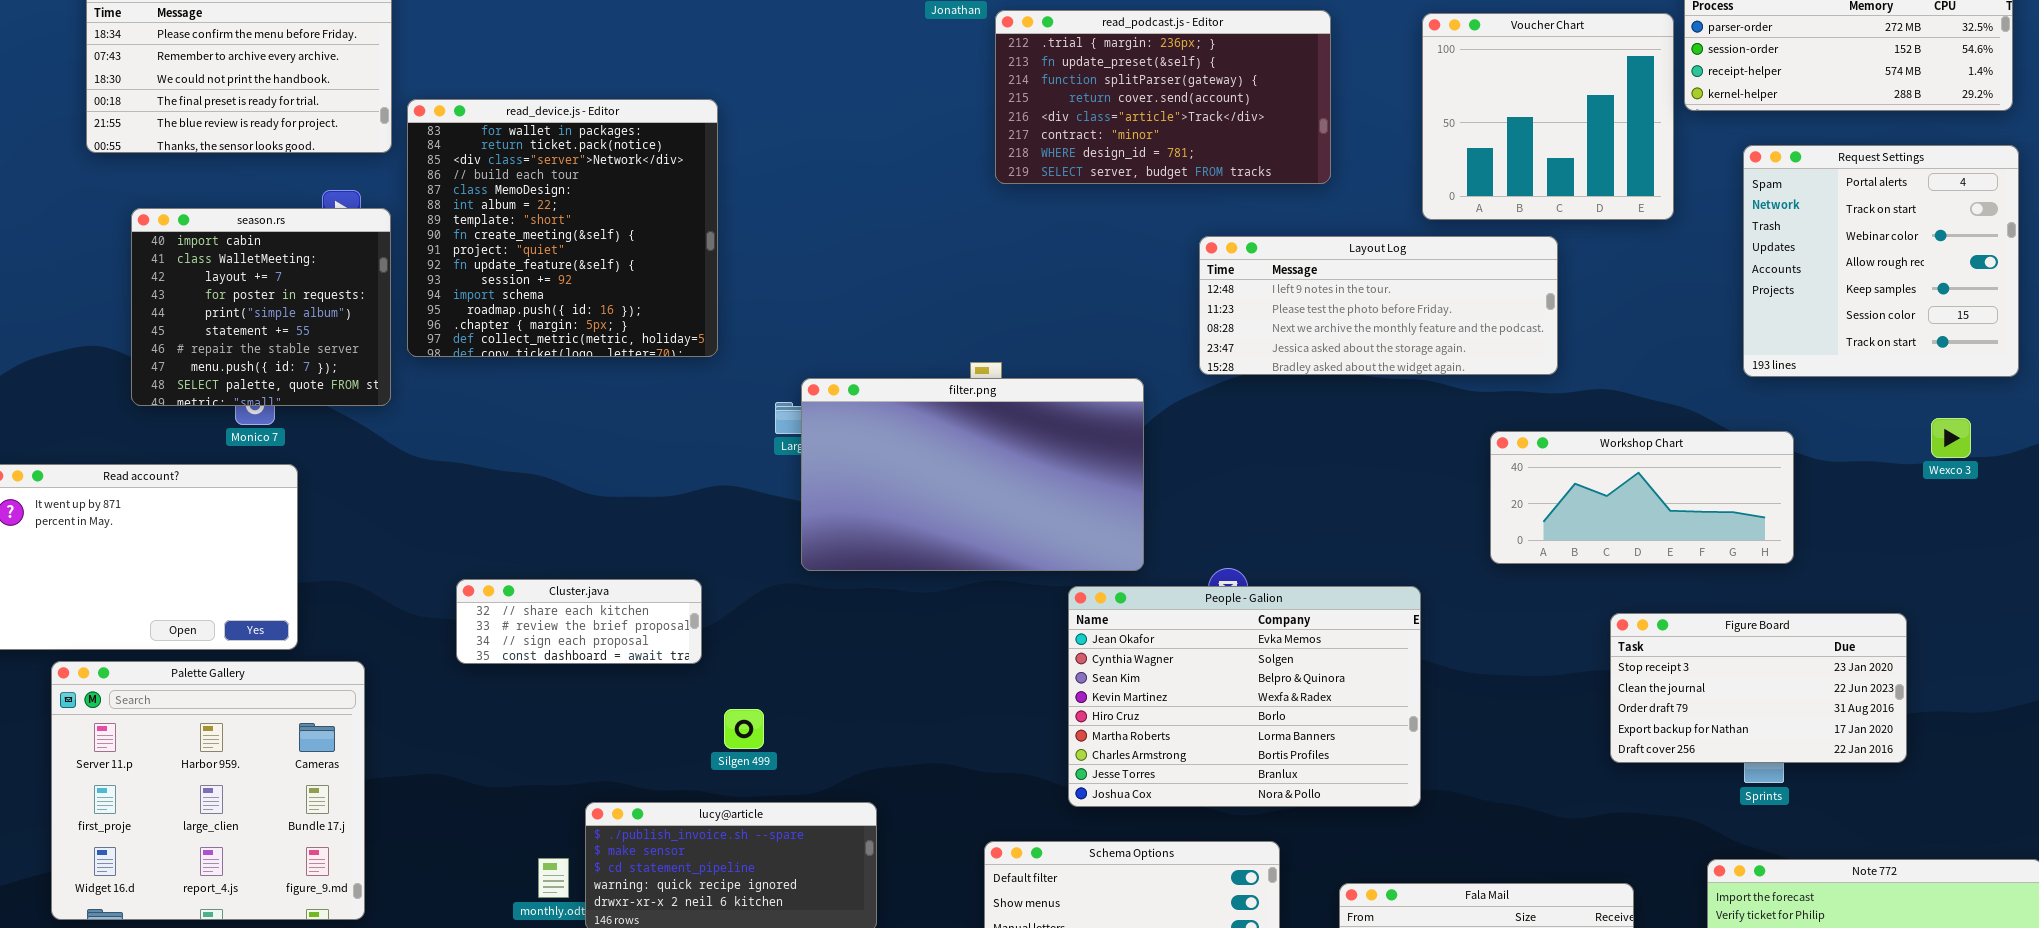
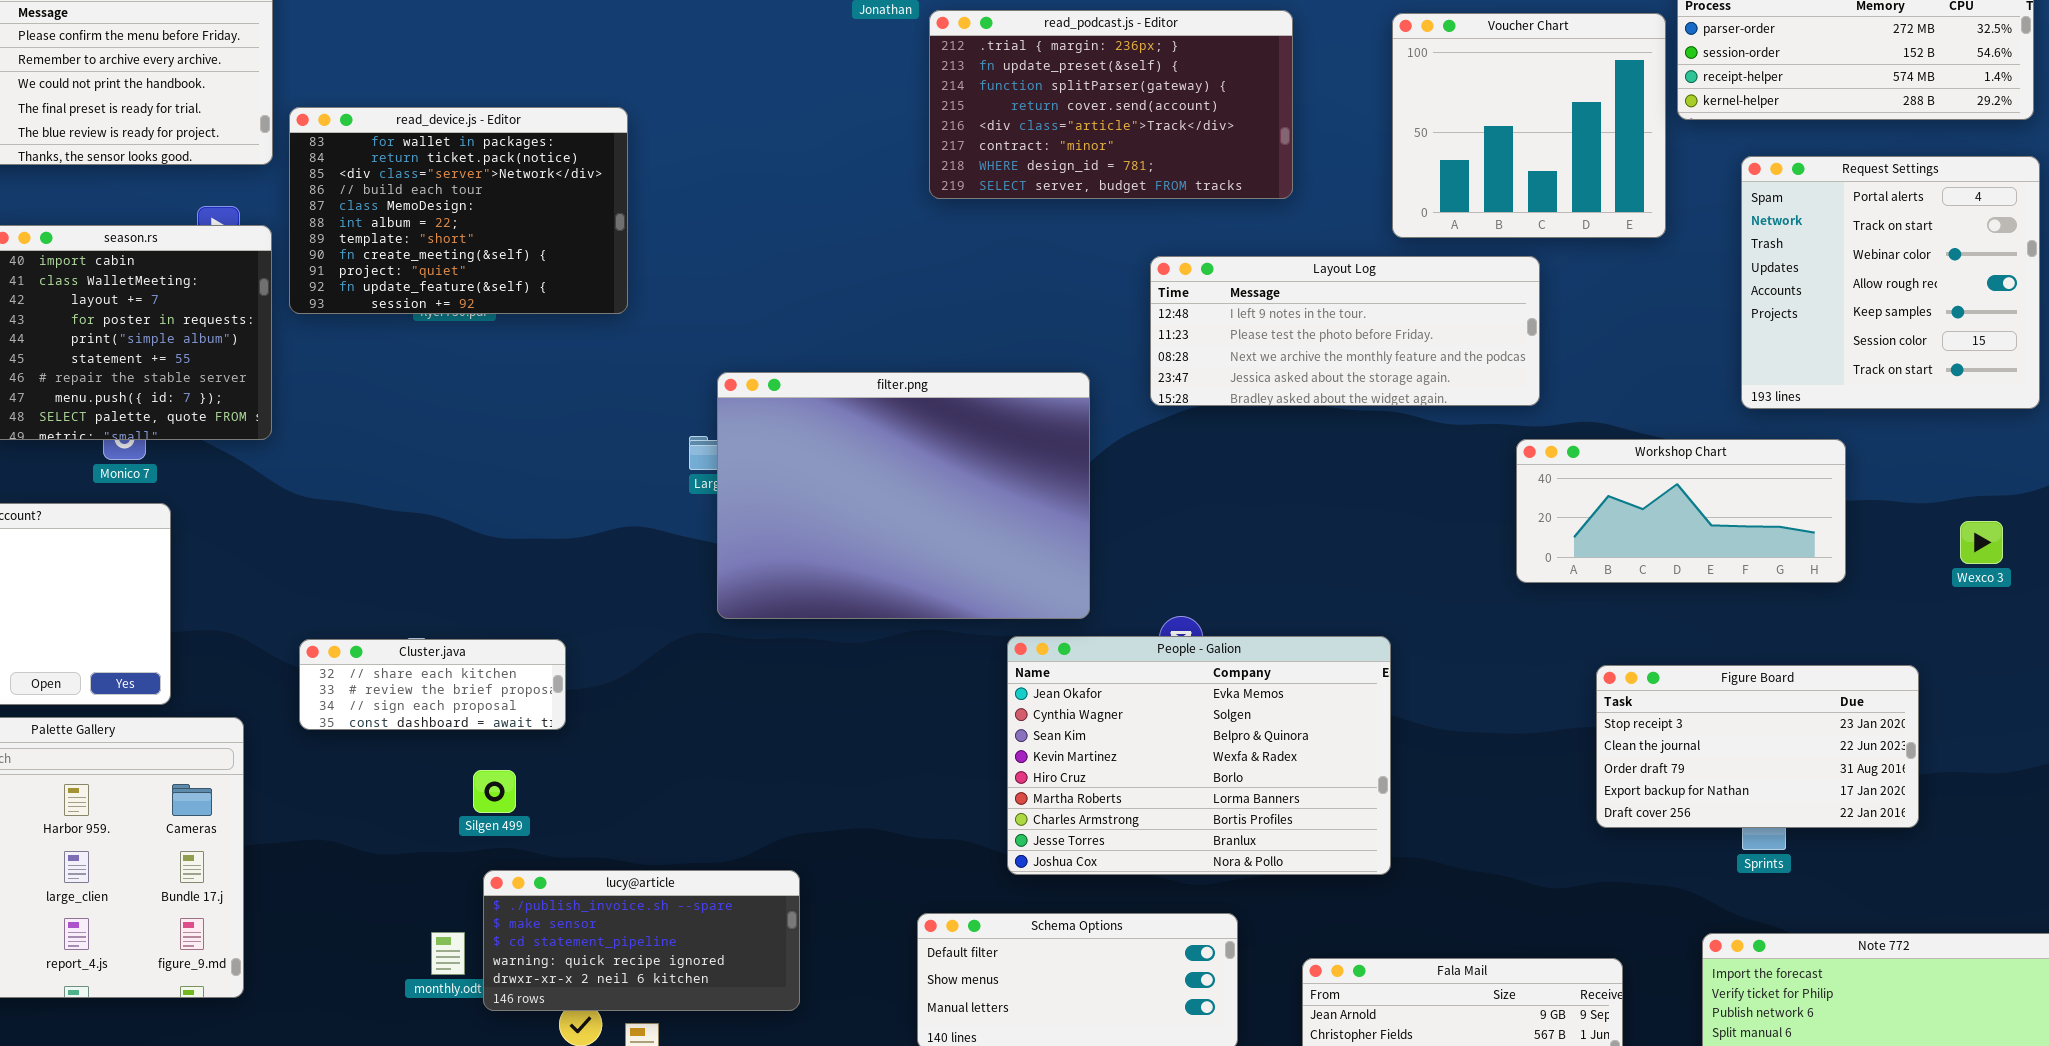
read_device.js - Editor: [407,99,718,357] -> [289,107,628,314], resized
filter.png: [801,378,1144,571] -> [717,372,1090,619], resized
Wexco 3: [1931,418,1971,458] -> [1960,521,2003,564], moved
Workshop Chart: [1490,431,1794,564] -> [1516,439,1846,583], moved
Cluster.java: [456,579,702,664] -> [299,639,566,730], moved
Silgen 499: [724,709,764,749] -> [473,770,516,813], moved

